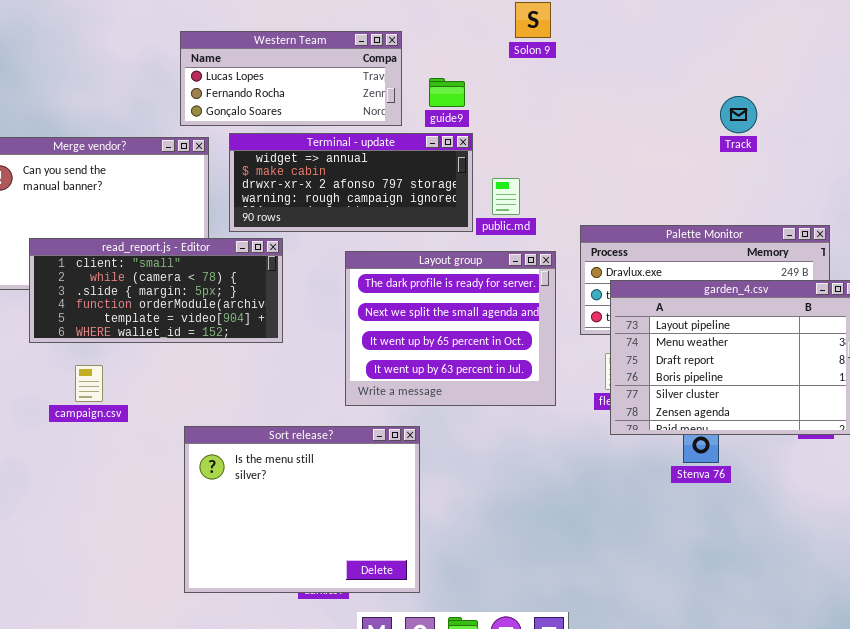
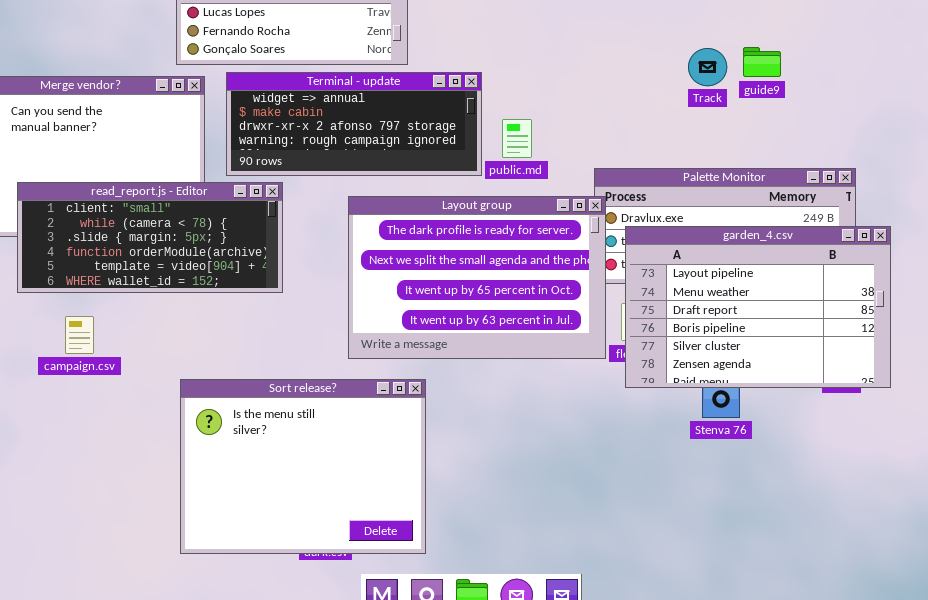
guide9: [429,78,465,107] -> [743,47,781,77], moved
Track: [720,96,757,133] -> [688,48,727,86], moved
Layout group: [345,251,556,406] -> [348,196,606,359], resized

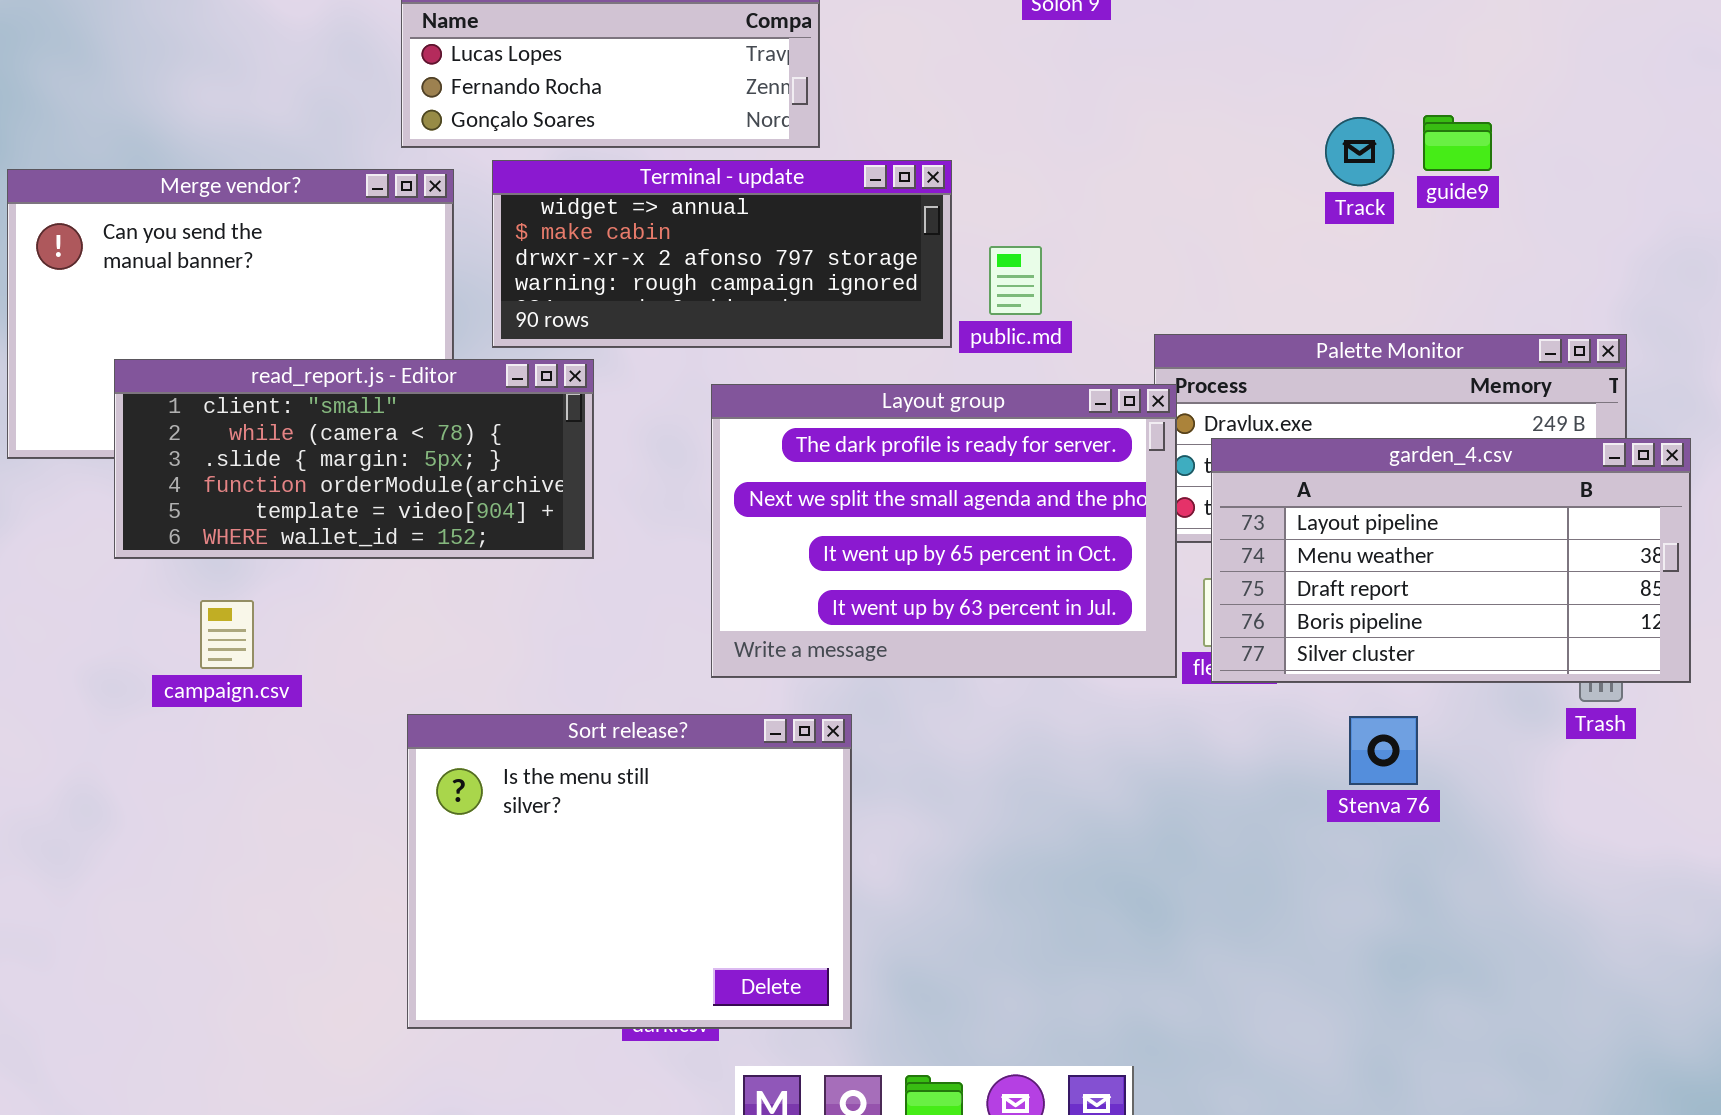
garden_4.csv: [625,226,891,388] -> [1211,438,1691,683], resized

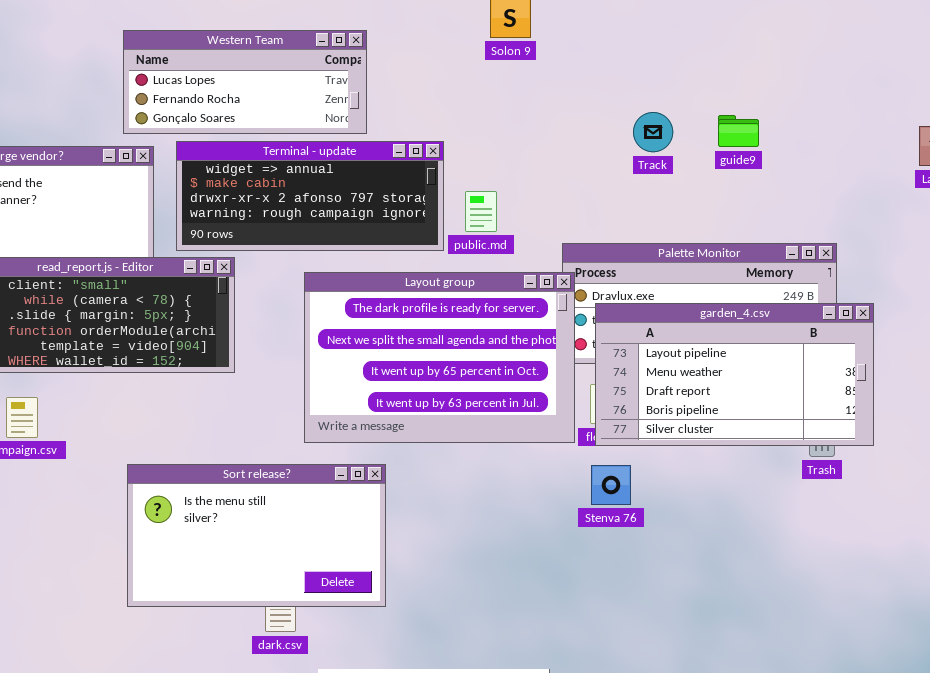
Track: [1325,117,1394,186] -> [633,112,673,152], moved
Sort release?: [407,714,852,1029] -> [127,464,386,607], resized
Stenva 76: [1349,716,1418,785] -> [591,465,631,505], moved

